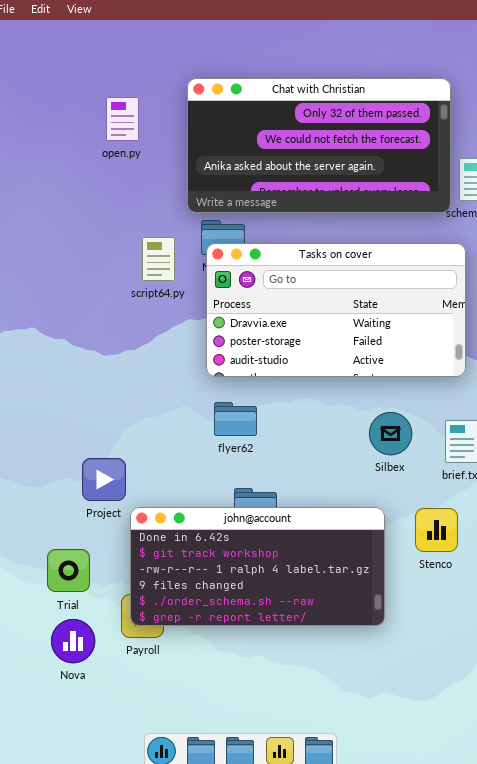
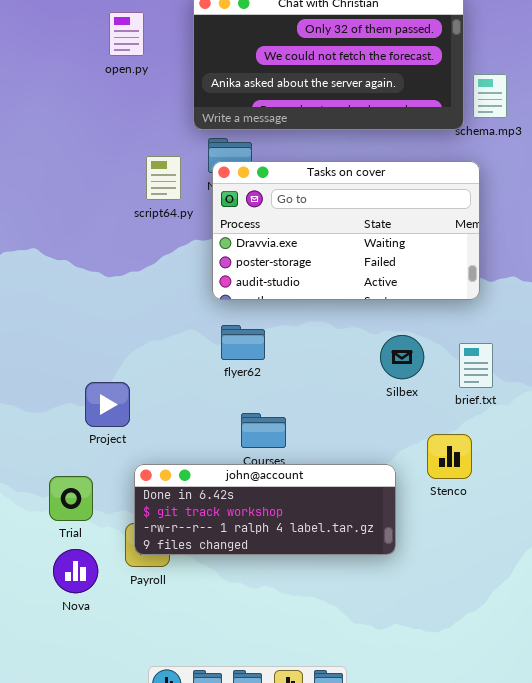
john@account: [130,507,385,626] -> [134,464,396,555], resized

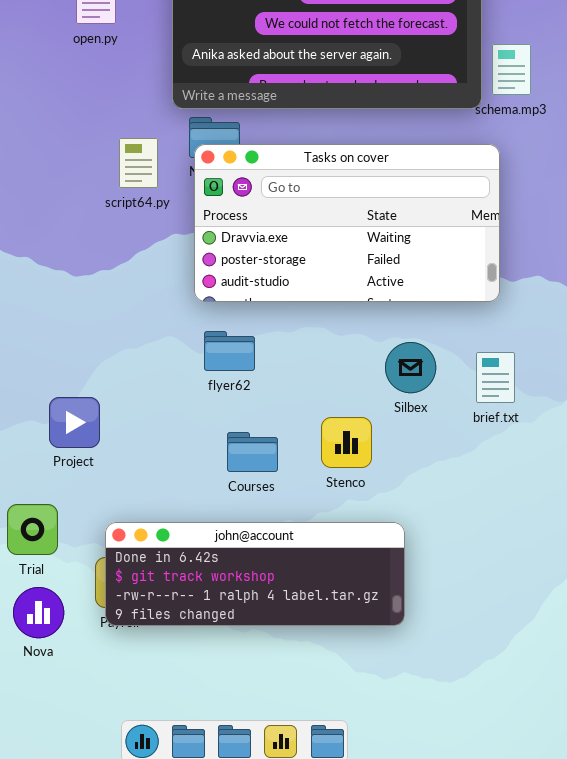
Stenco: [427,434,472,479] -> [321,417,372,468], moved
john@account: [134,464,396,555] -> [105,522,405,626], moved

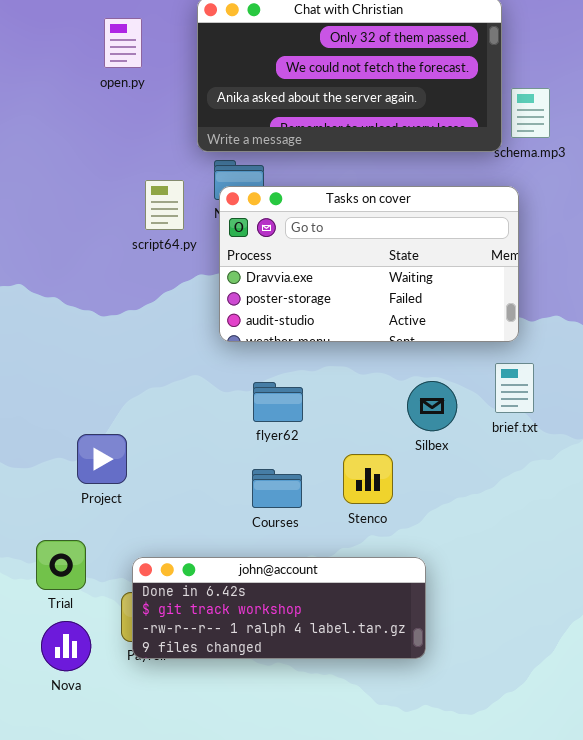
flyer62: [204,331,255,371] -> [253,382,303,422], moved
brief.txt: [476,352,515,403] -> [495,363,534,413], moved

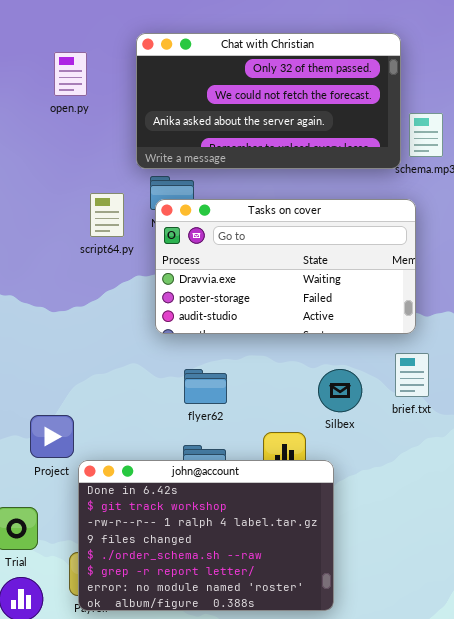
john@account: [132,557,426,659] -> [78,460,334,611], resized

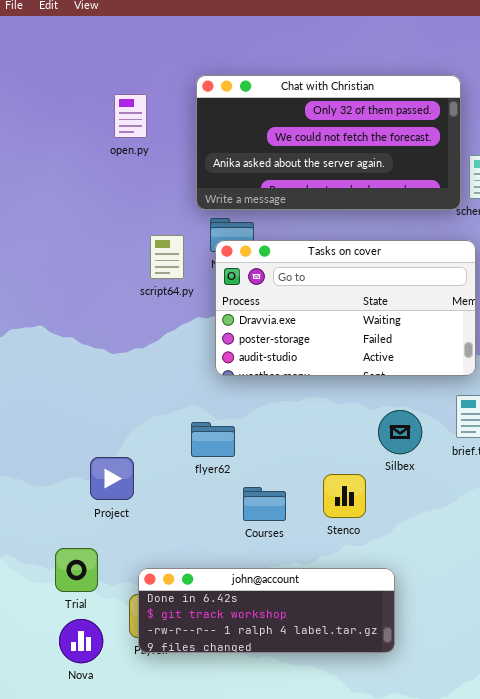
flyer62: [184,369,227,404] -> [191,422,235,457], moved
john@account: [78,460,334,611] -> [138,568,395,653], resized

